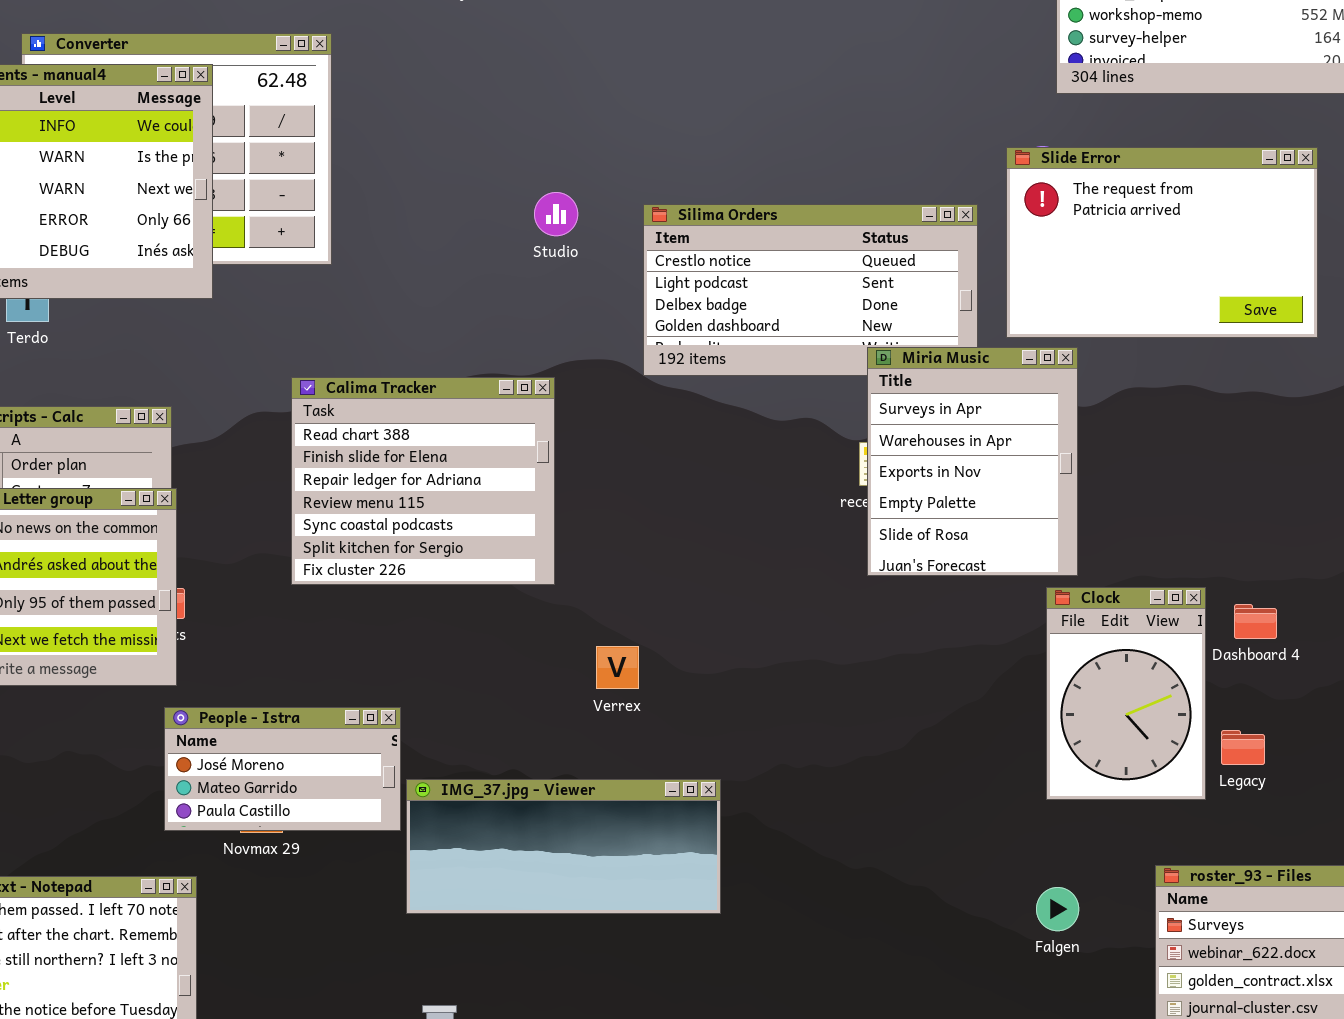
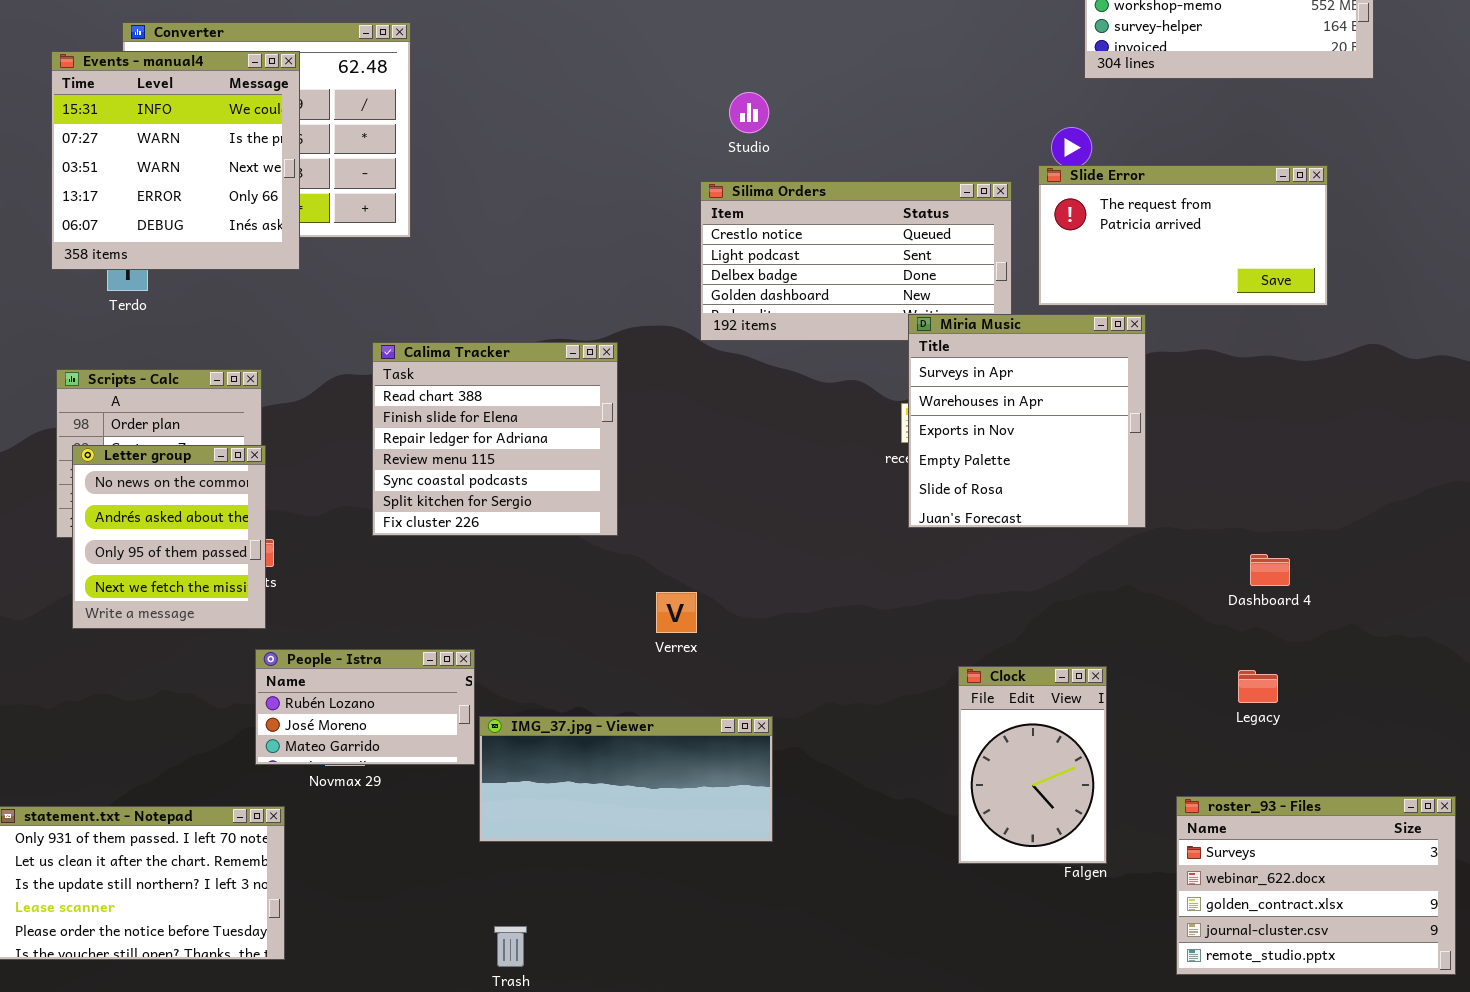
Slide Error: [1006,147,1318,338] -> [1038,165,1328,306], resized
Studio: [534,192,578,236] -> [729,92,769,133], moved
Miria Music: [867,347,1078,576] -> [908,314,1146,528], resized
Clock: [1046,587,1206,800] -> [958,666,1107,864], moved
People - Istra: [164,707,401,831] -> [255,649,475,765], scrolled up 1 row

